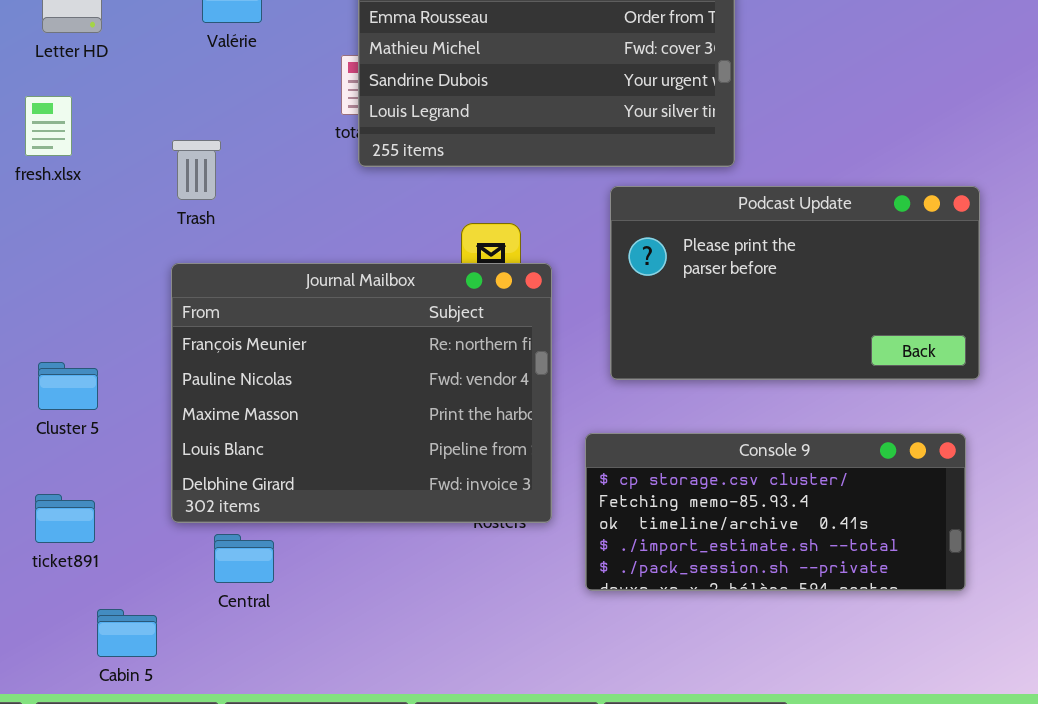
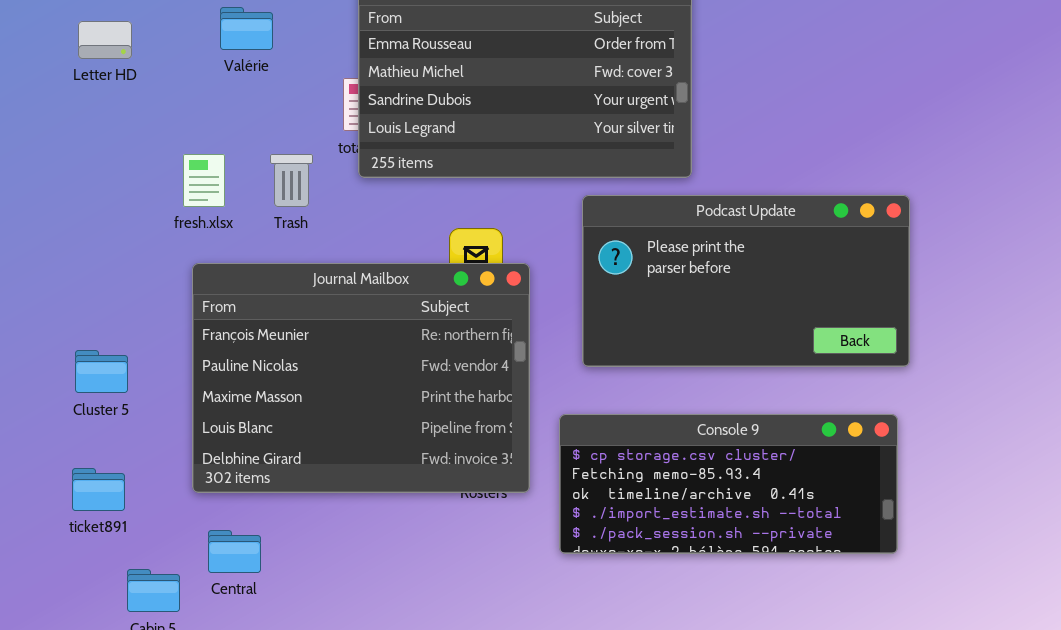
fresh.xlsx: [25,96,72,156] -> [183,154,225,207], moved
Trash: [172,140,221,200] -> [270,154,313,207], moved
Central: [214,534,274,583] -> [208,530,261,573], moved

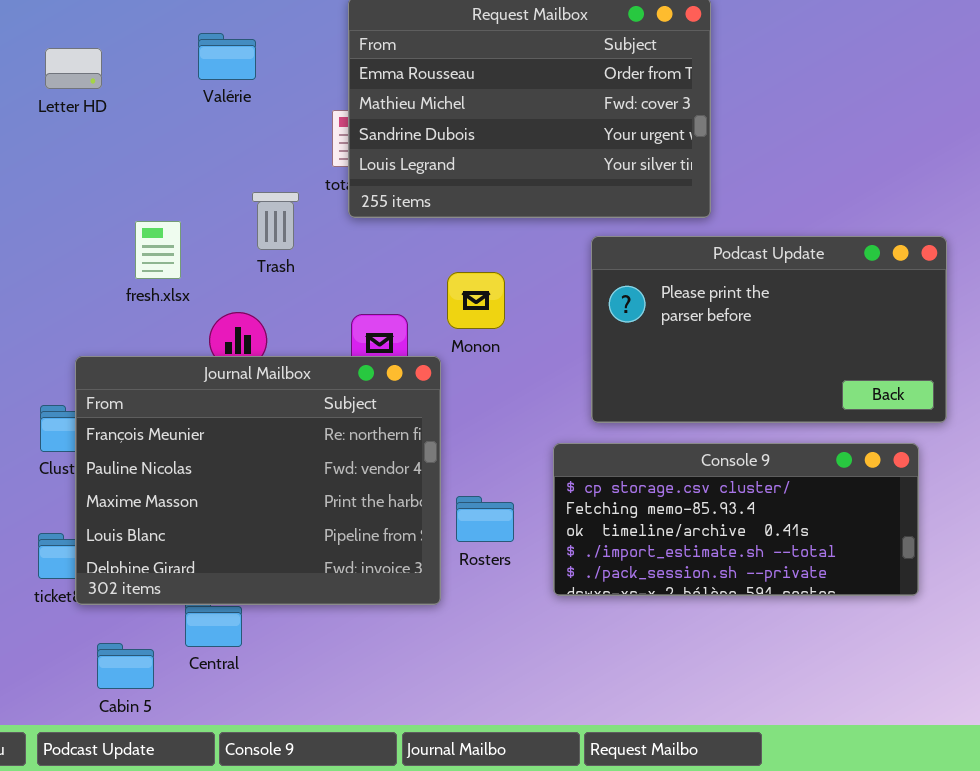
fresh.xlsx: [183,154,225,207] -> [135,221,181,279], moved
Journal Mailbox: [192,263,530,493] -> [75,356,441,605], moved
Console 9: [559,414,898,554] -> [553,443,919,596], moved

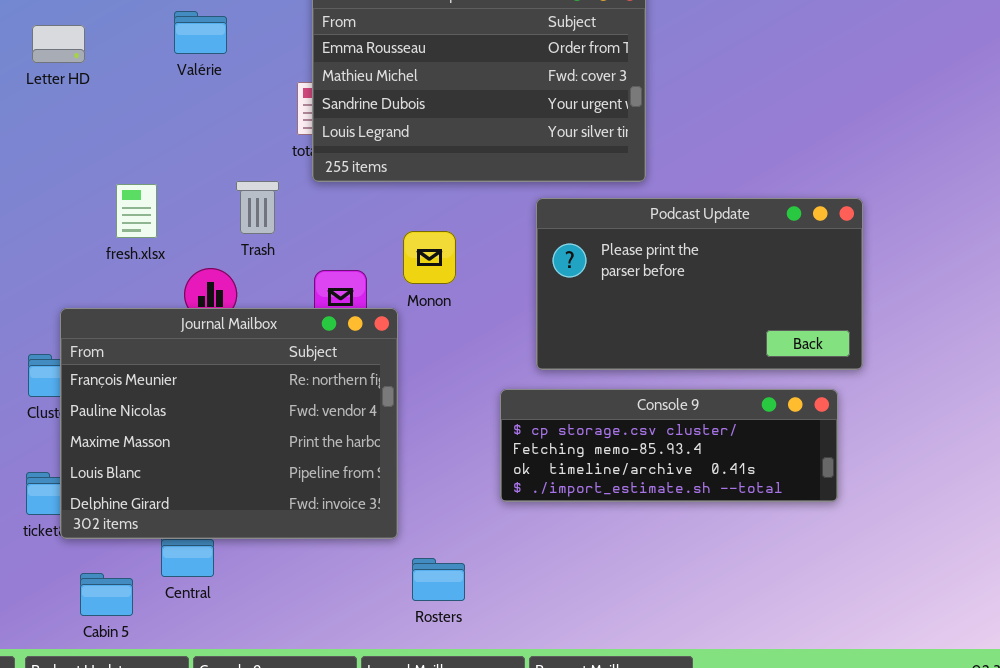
Trash: [252,192,299,250] -> [236,181,279,234], moved
Console 9: [553,443,919,596] -> [500,389,838,502], resized
Rosters: [456,496,514,542] -> [412,558,465,601], moved

